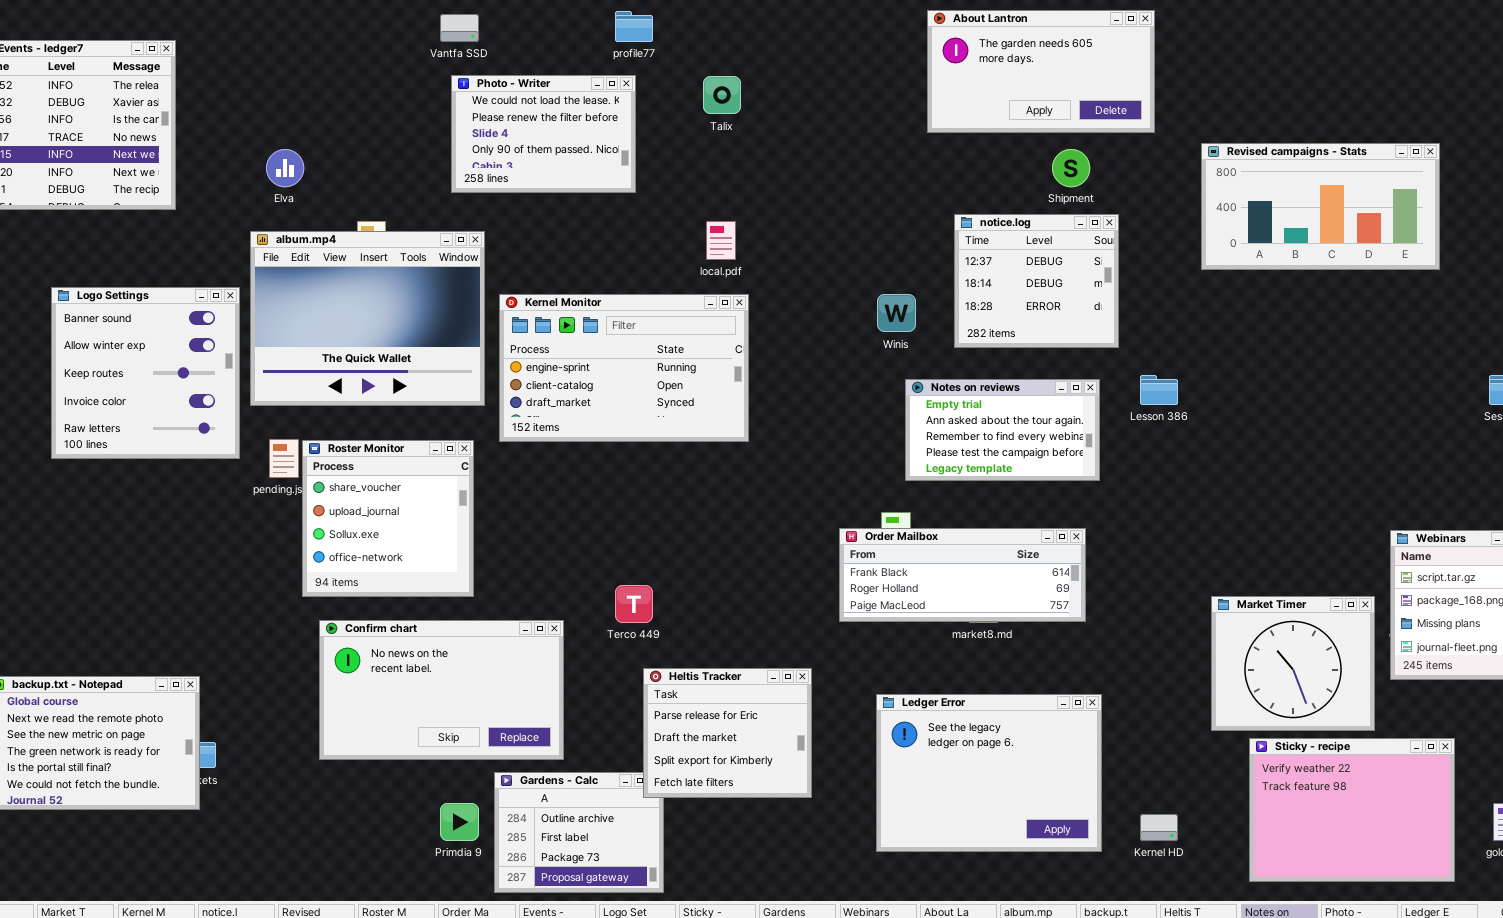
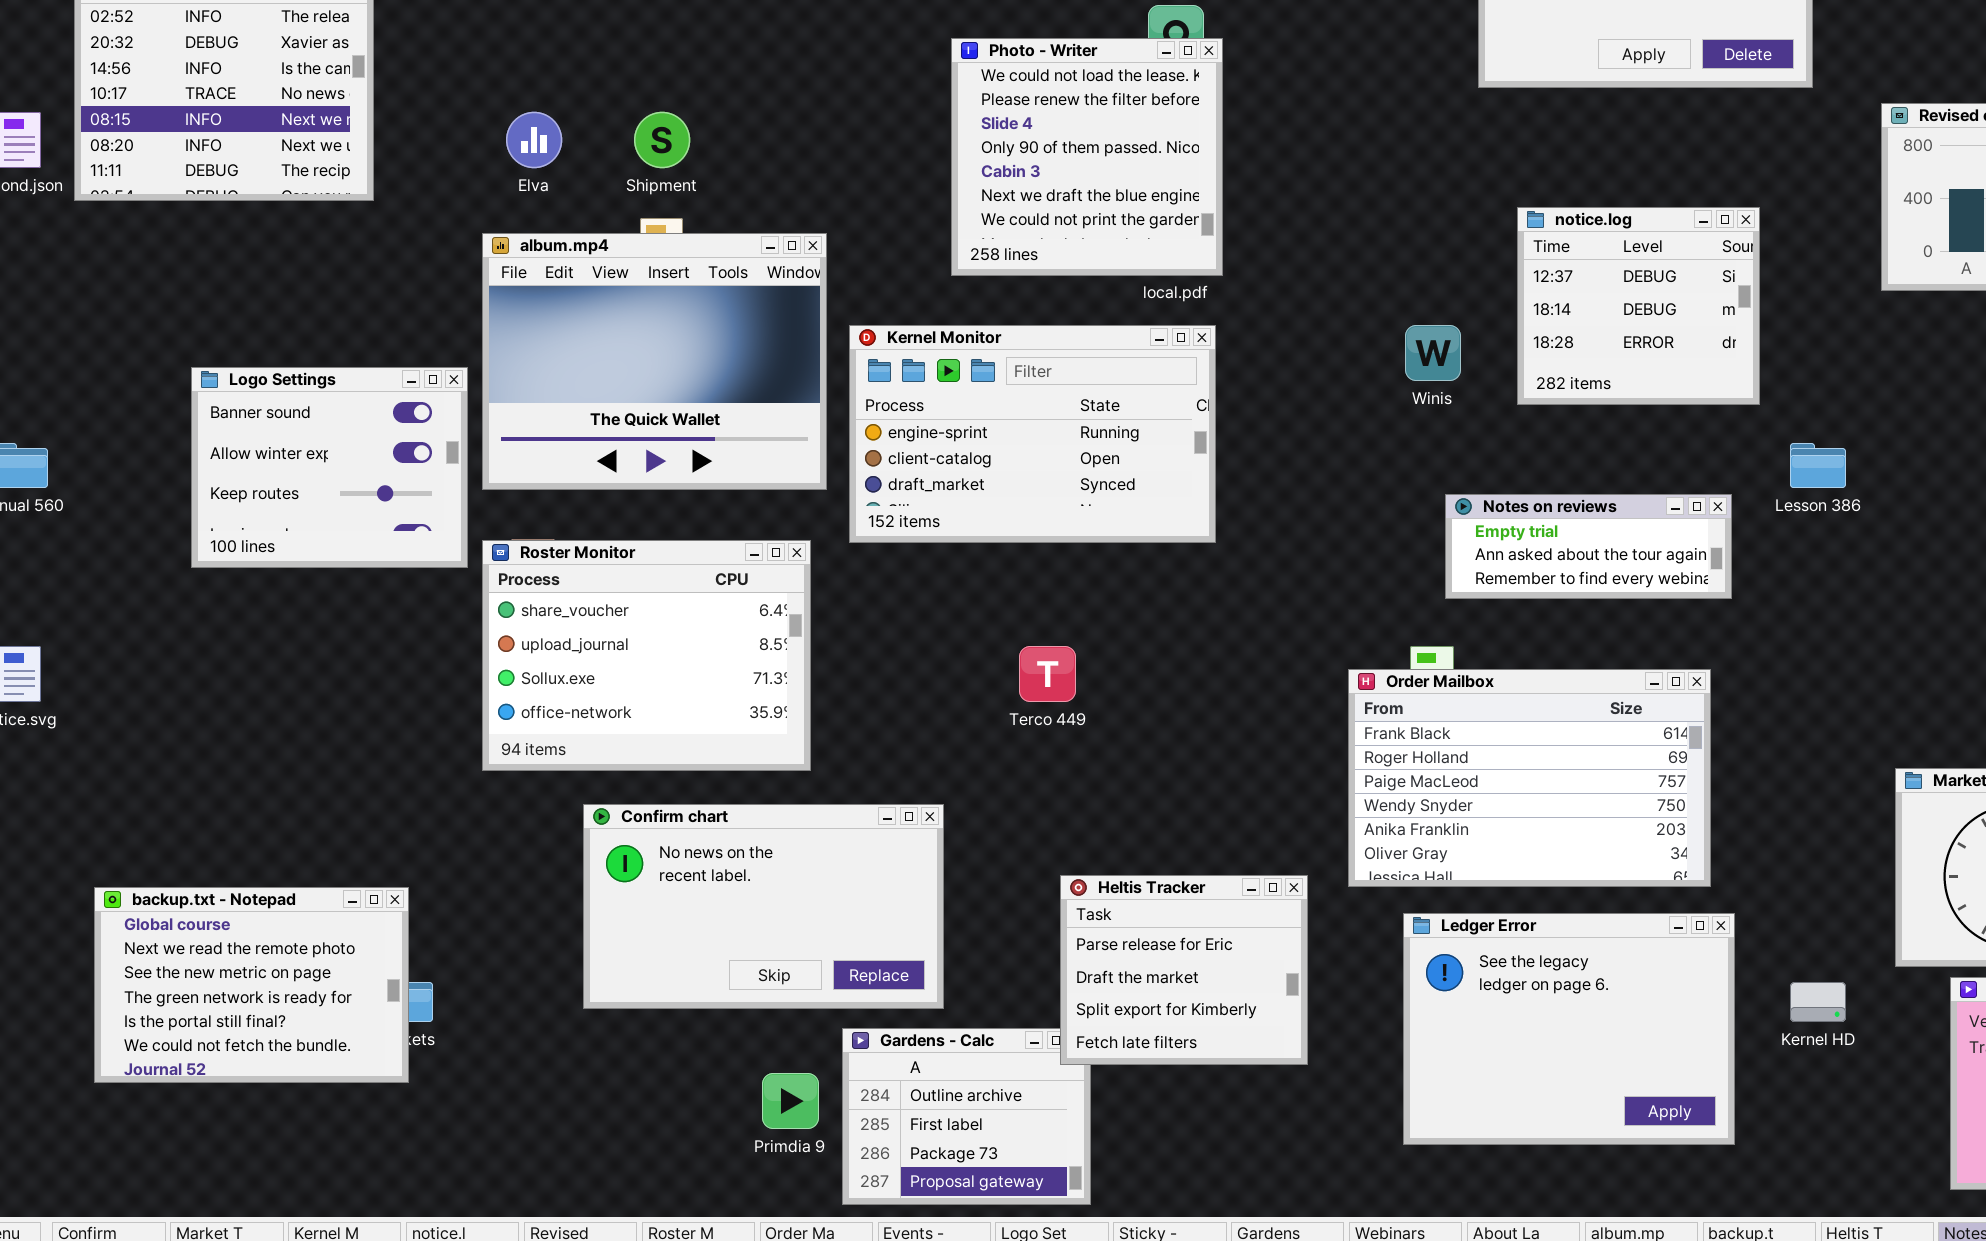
Photo - Writer: [451,75,636,193] -> [951,38,1223,276], moved, resized
Shipment: [1052,149,1090,187] -> [634,112,690,168], moved
Logo Settings: [51,287,240,459] -> [191,367,468,568], resized
Notes on reviews: [905,379,1100,481] -> [1445,494,1732,599], resized
Roster Monitor: [302,440,474,597] -> [482,540,811,771], resized
Order Mailbox: [839,528,1086,622] -> [1348,669,1711,887], resized
Terco 449: [615,585,653,623] -> [1019,646,1076,702], moved
Kernel HD: [1140,814,1178,841] -> [1790,982,1846,1022], moved

